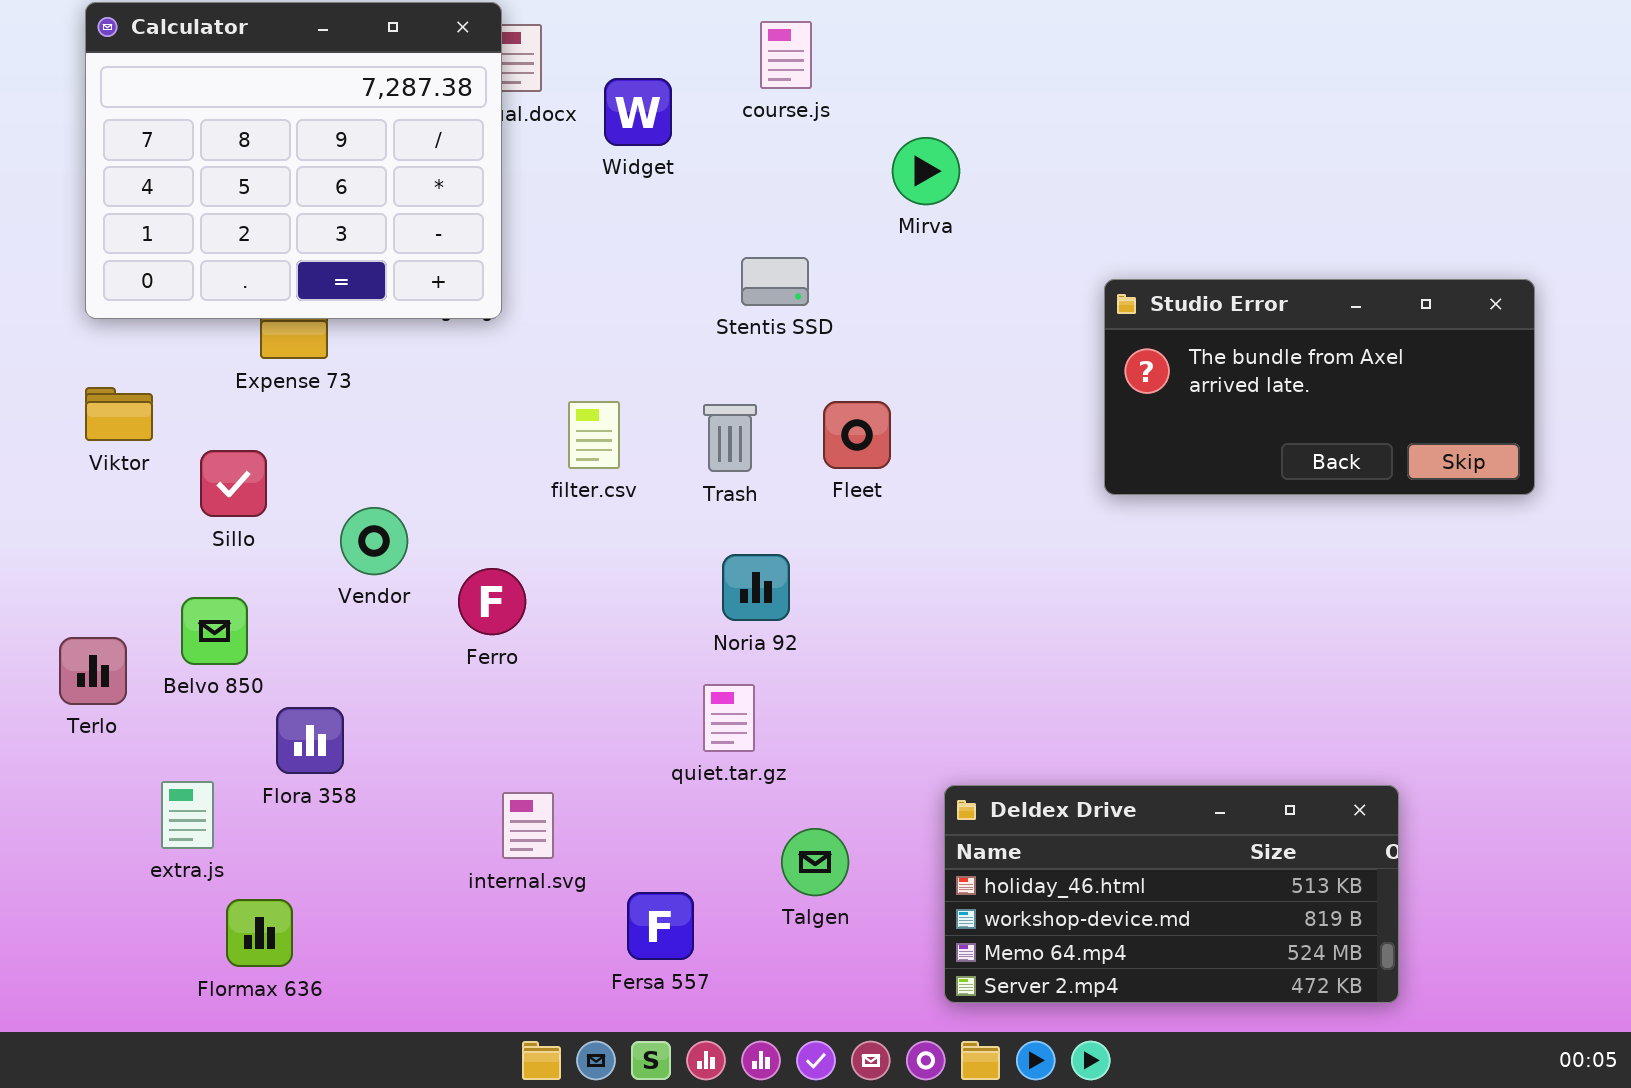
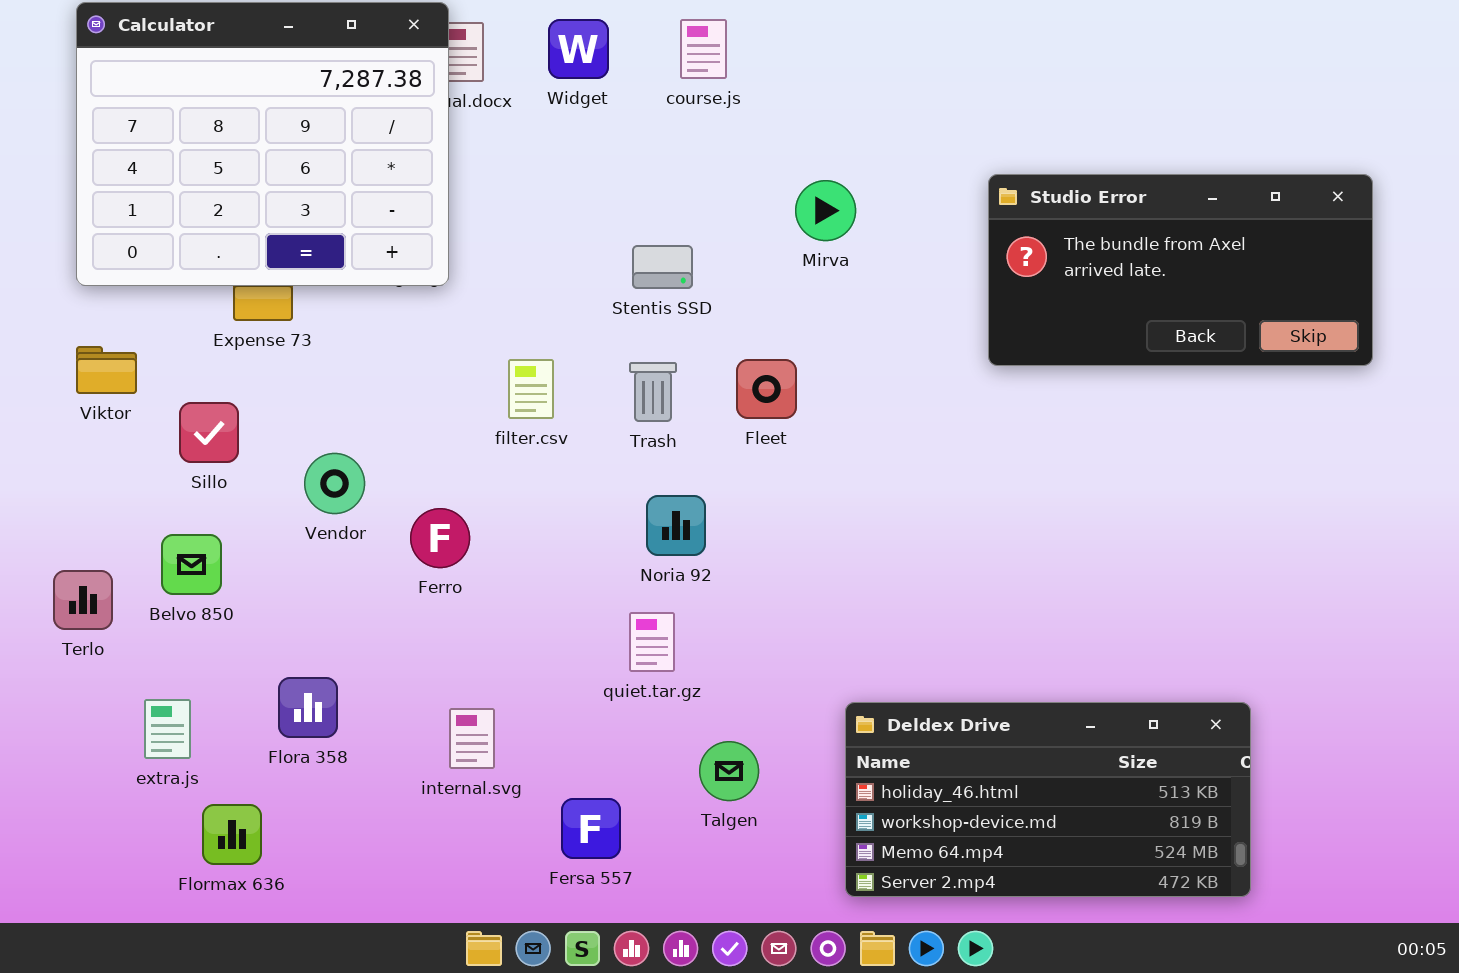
Widget: [604,78,672,146] -> [548,19,609,79], moved
Mirva: [892,137,960,205] -> [795,180,856,241], moved
Stentis SSD: [741,257,809,306] -> [632,245,693,289], moved
Studio Error: [1104,279,1535,495] -> [988,174,1373,366], moved
Flora 358: [276,707,344,774] -> [278,677,338,738], moved

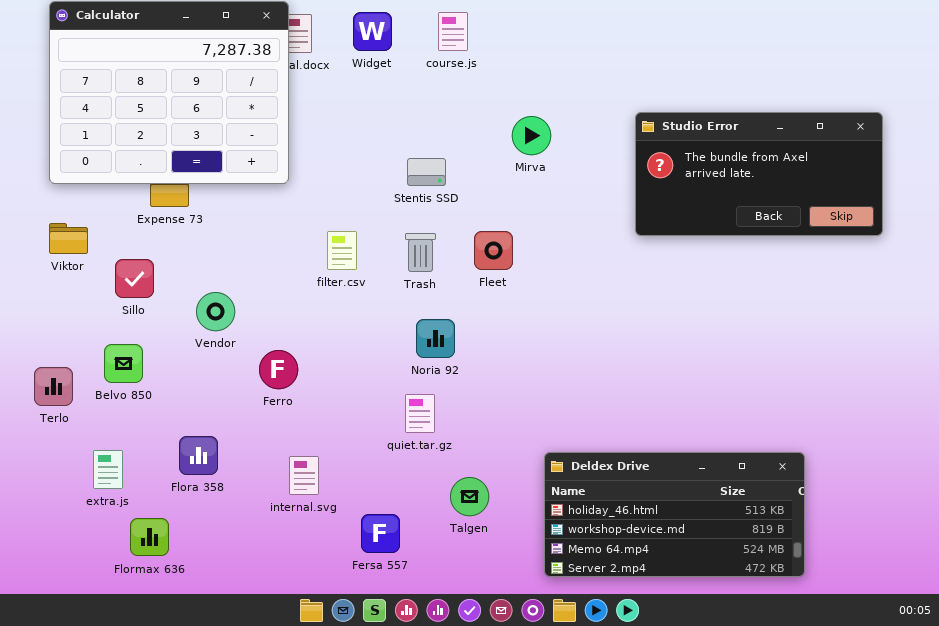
Ferro: [410,508,470,568] -> [259,350,298,389], moved

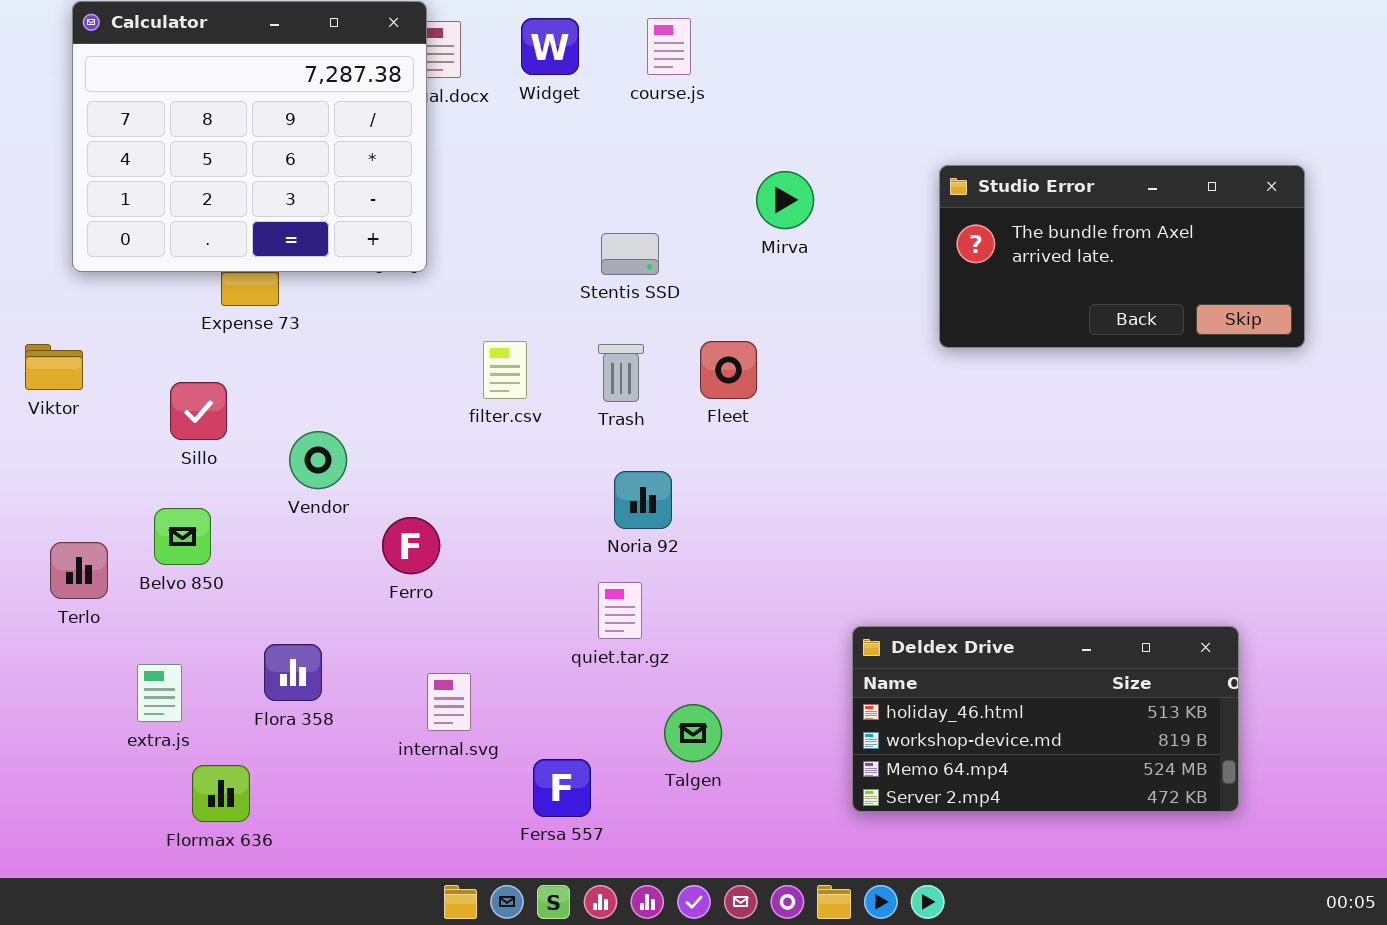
Viktor: [49,223,88,254] -> [25,344,83,390], moved
Deldex Drive: [544,452,805,577] -> [852,626,1239,812], moved

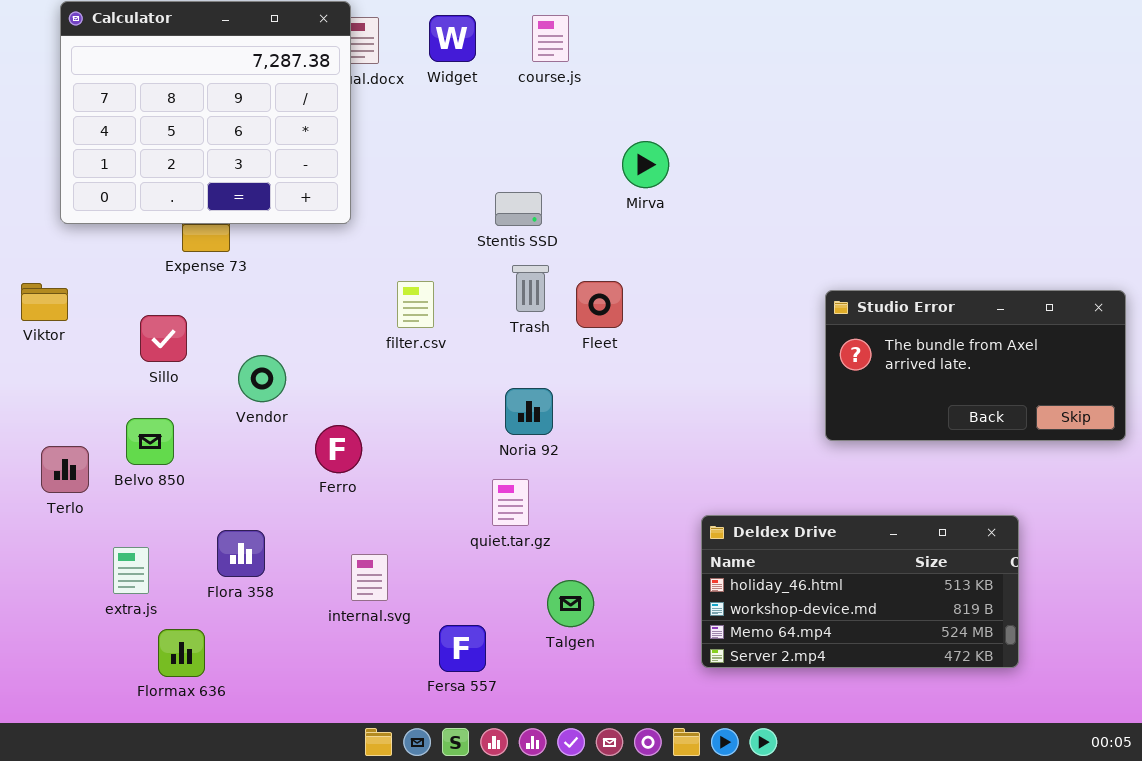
Studio Error: [939,165,1305,348] -> [825,290,1126,441], moved
Trash: [598,344,644,402] -> [512,265,549,312], moved

